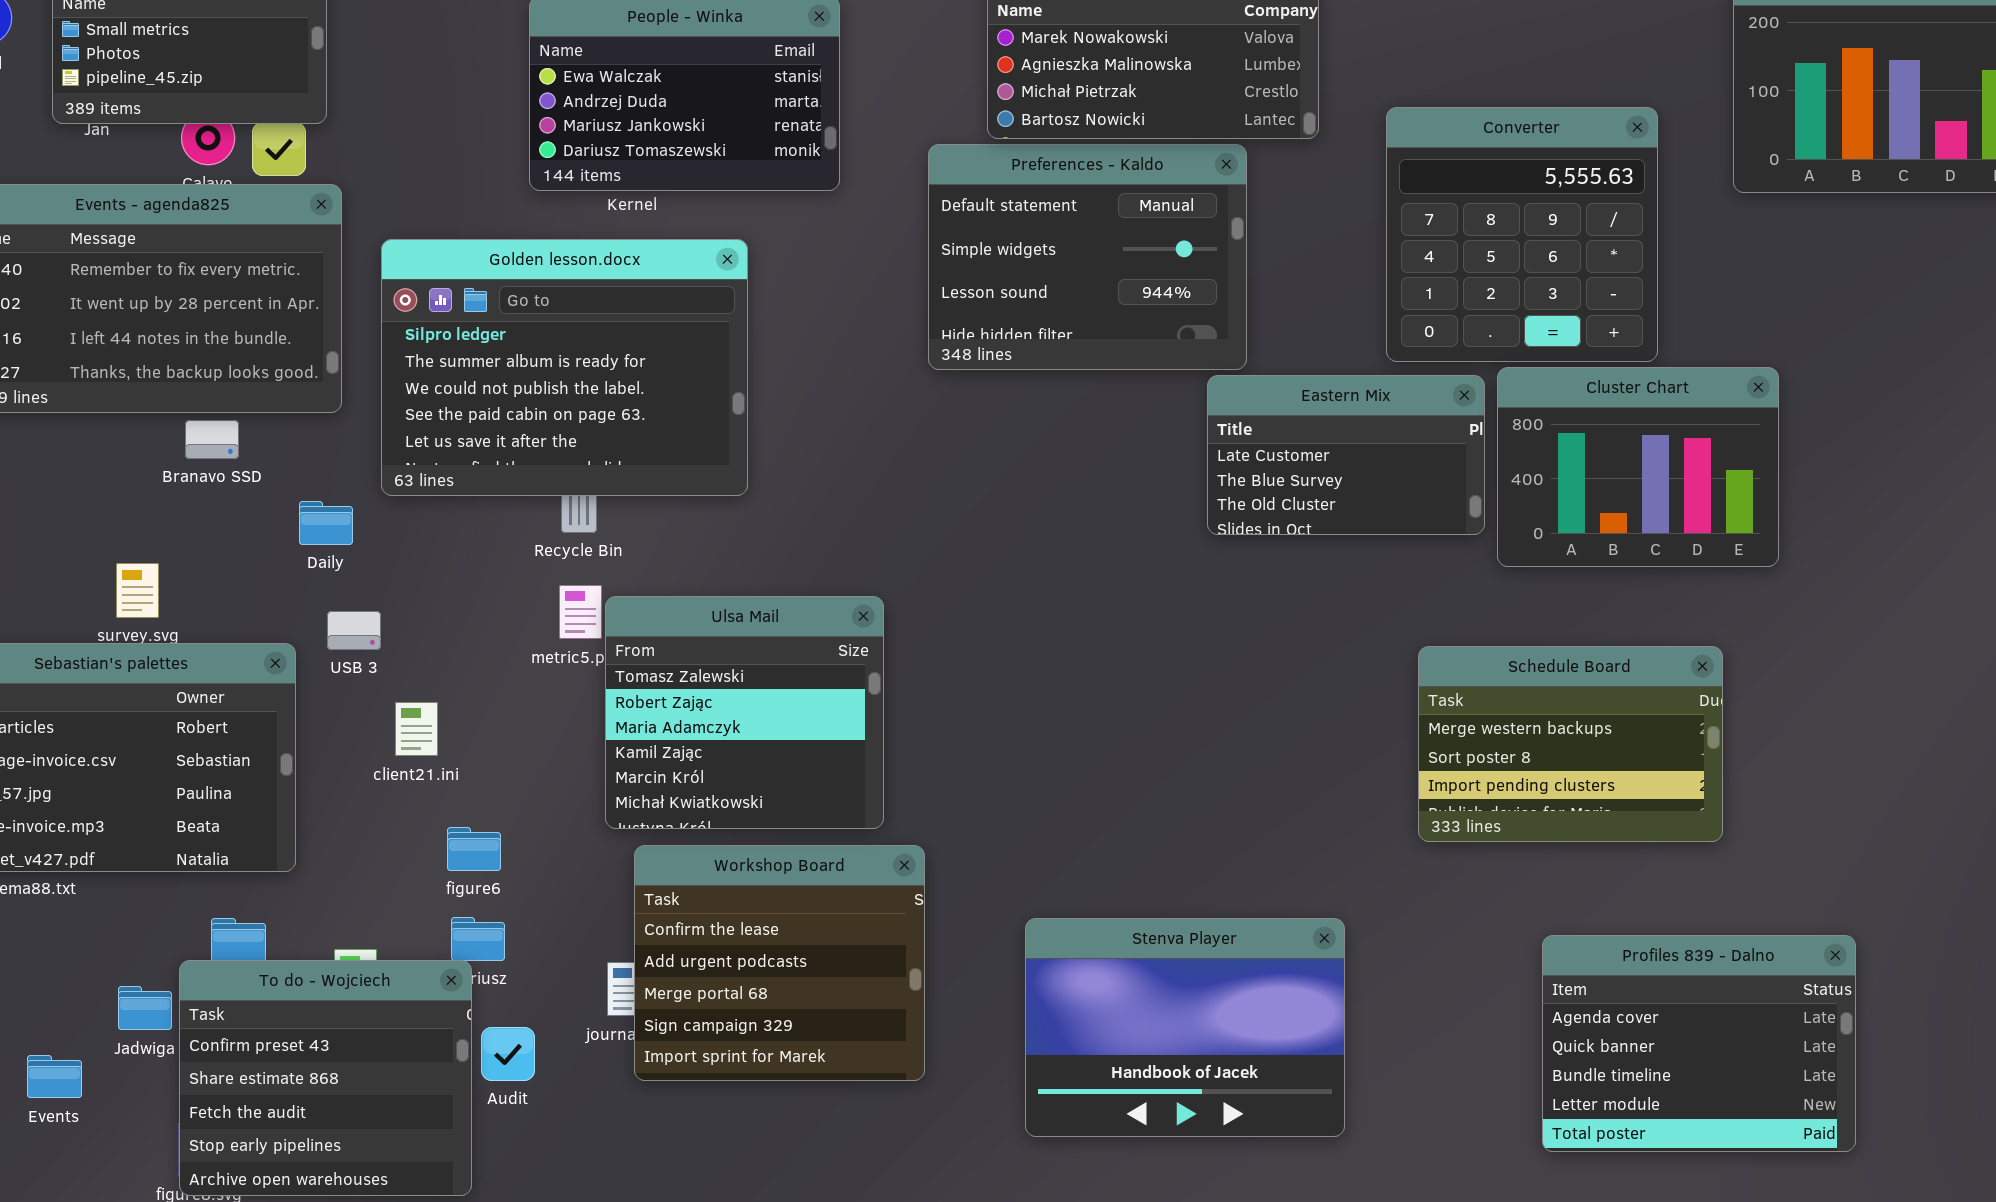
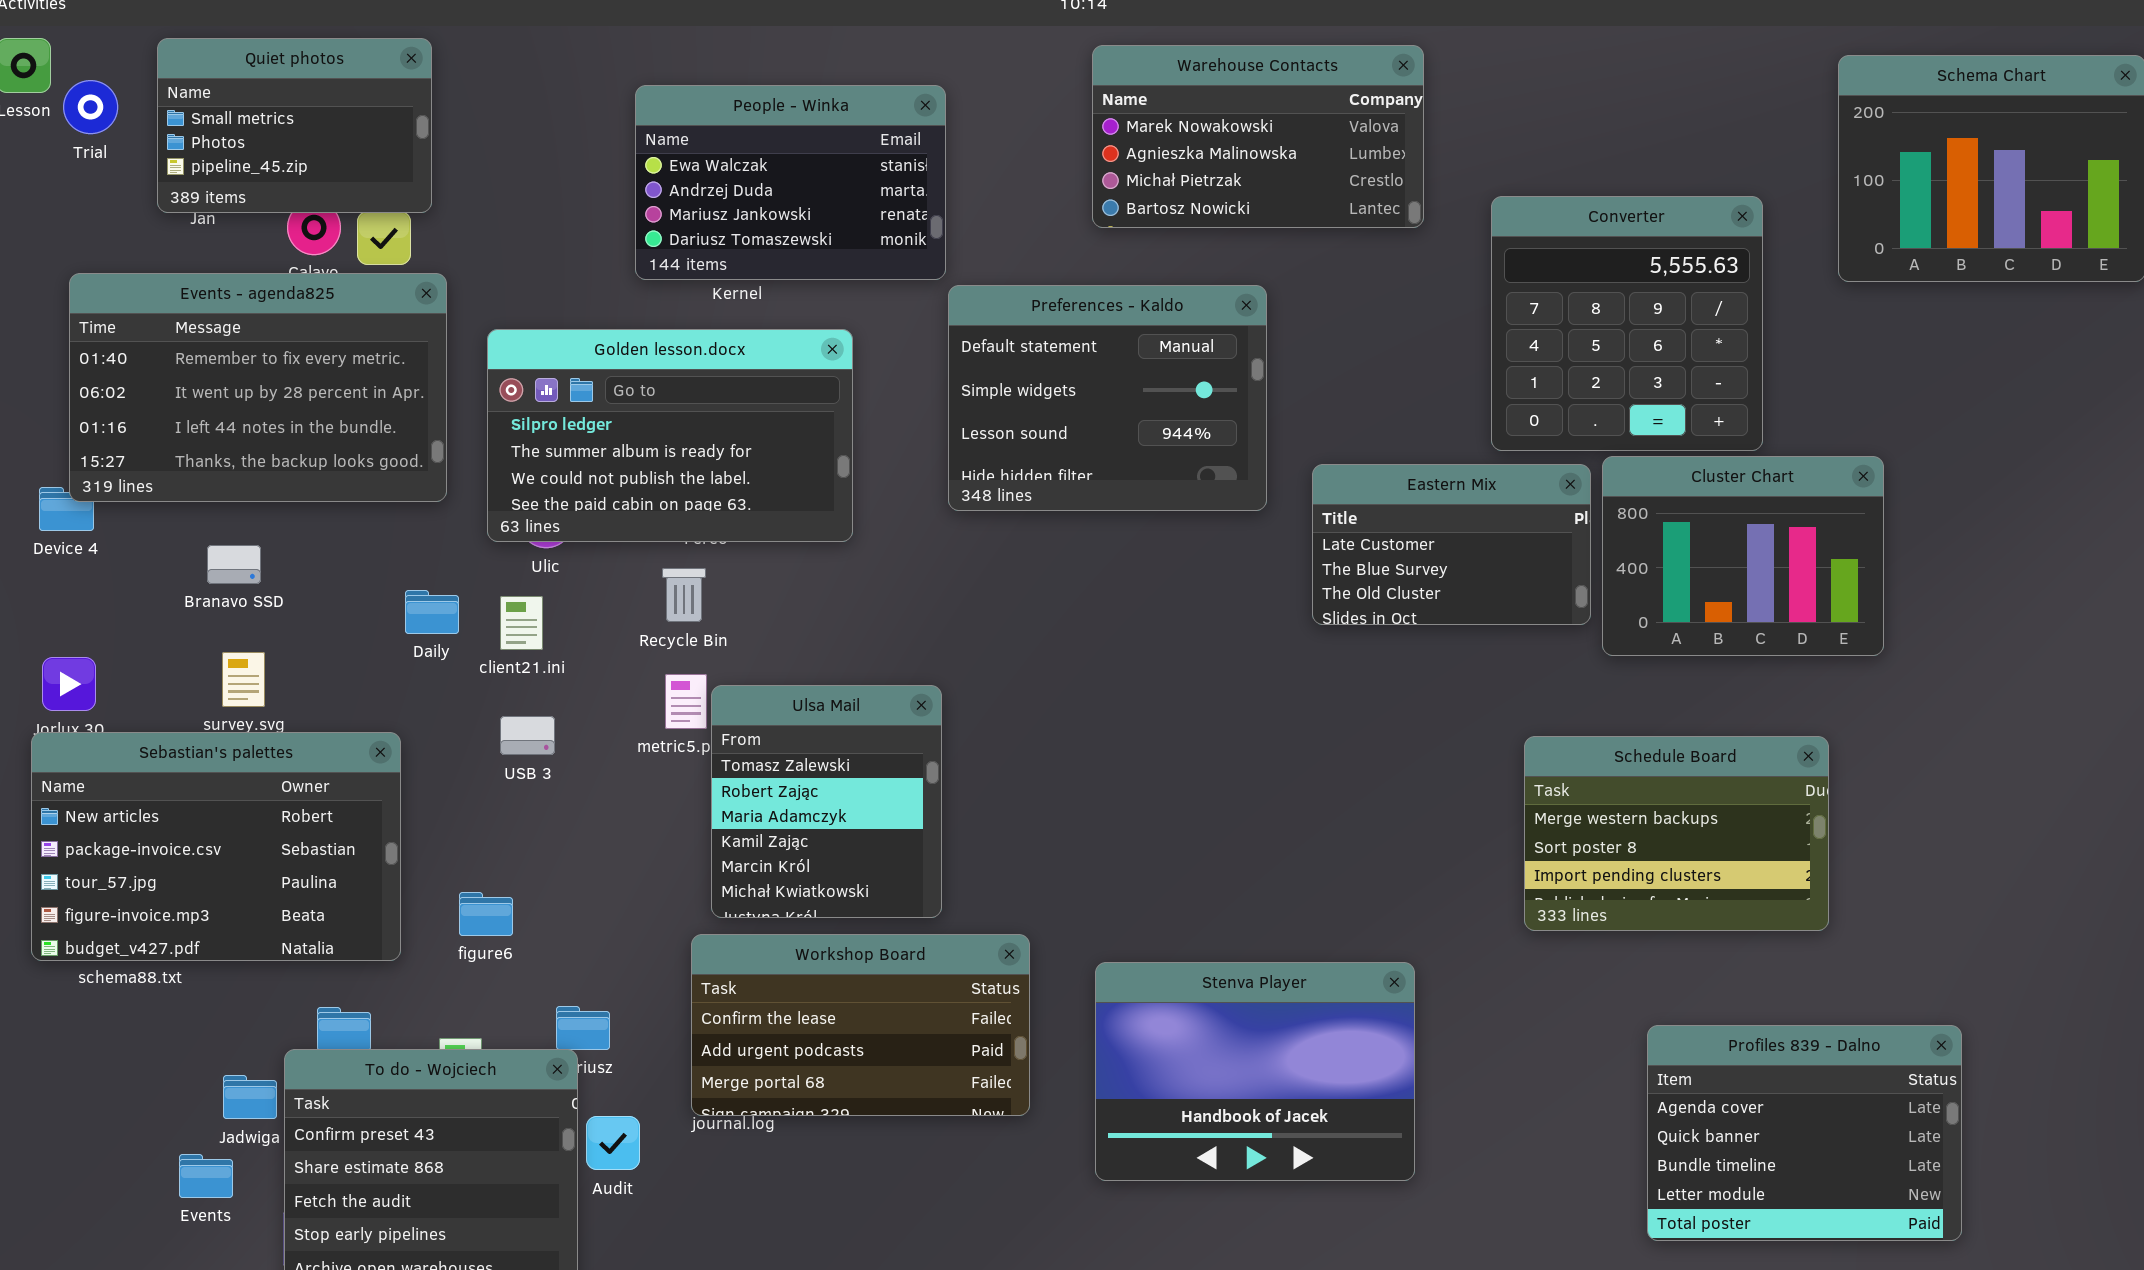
Preferences - Kaldo: [928,144,1247,370] -> [948,285,1267,511], moved
Golden lesson.docx: [381,239,748,496] -> [487,329,853,542], resized
Branavo SSD: [185,420,239,459] -> [207,545,261,584], moved
Ulsa Mail: [605,596,884,829] -> [711,685,942,918], resized
USB 3: [327,611,381,650] -> [500,716,555,755], moved
client21.ini: [395,702,438,756] -> [500,596,543,650], moved
figure6: [447,827,501,871] -> [459,892,513,936], moved
Workshop Board: [634,845,925,1081] -> [691,934,1030,1116], resized
Stenva Player: [1025,918,1345,1137] -> [1095,962,1415,1181], moved
Events: [27,1055,82,1098] -> [179,1154,233,1198], moved

